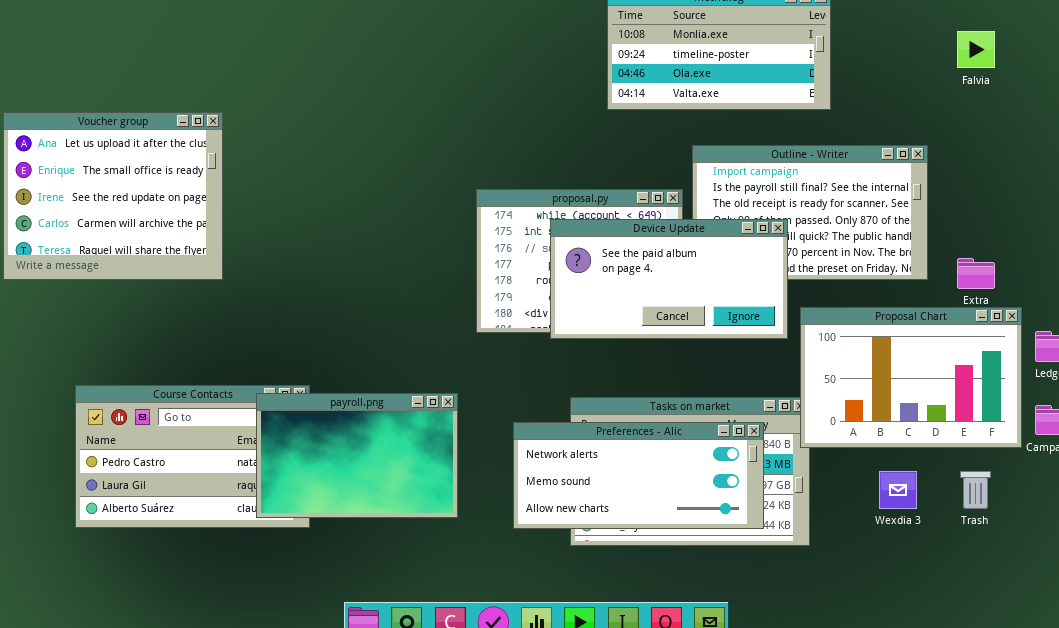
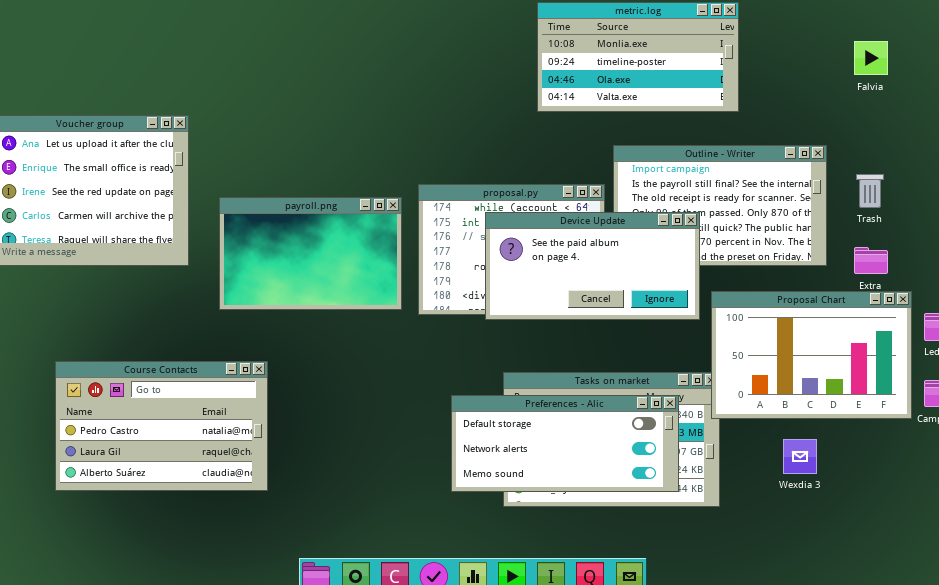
payroll.png: [256,393,458,518] -> [219,197,402,310], moved
Preferences - Alic: [513,422,764,529] -> [451,395,679,492], scrolled up 1 row
Trash: [960,471,991,509] -> [856,174,884,208], moved

